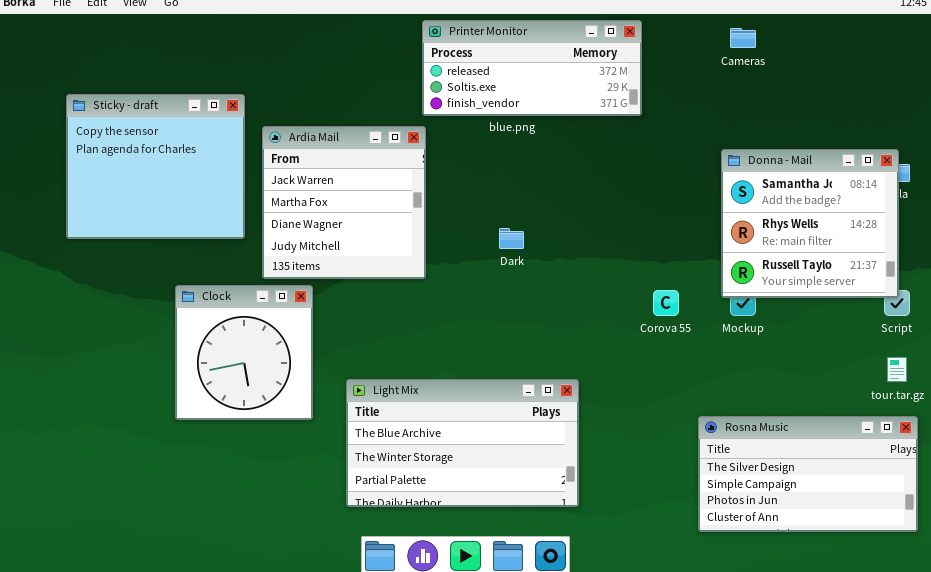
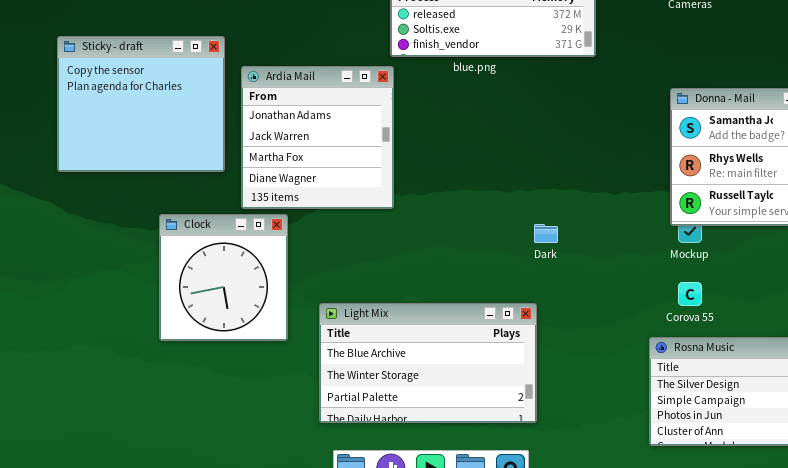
Ardia Mail: [262,126,426,279] -> [241,66,394,209], scrolled up 1 row
Dark: [499,228,524,249] -> [534,224,558,243], moved
Corova 55: [653,290,679,316] -> [678,282,702,306], moved

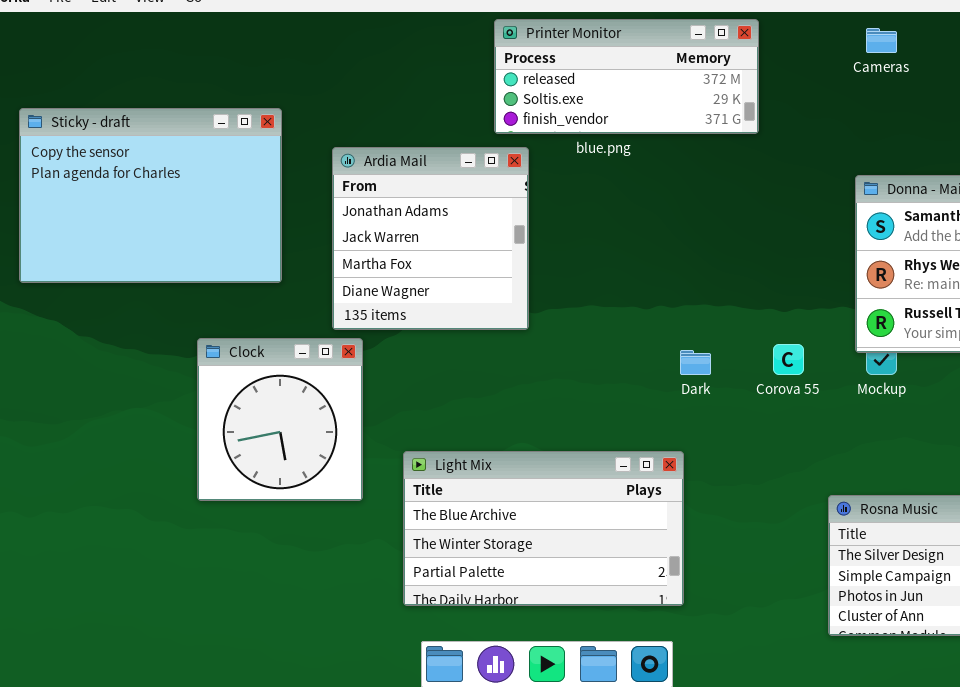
Sticky - draft: [57,36,225,172] -> [19,108,282,283], resized
Ardia Mail: [241,66,394,209] -> [332,147,529,330], moved
Corova 55: [678,282,702,306] -> [773,344,804,375], moved

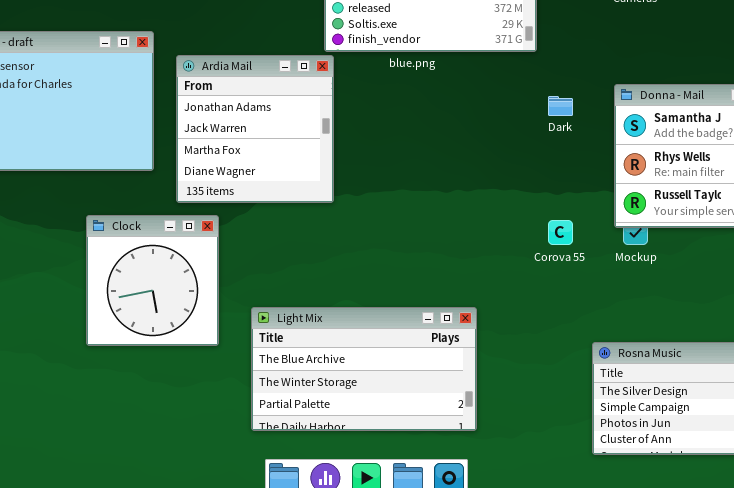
Ardia Mail: [332,147,529,330] -> [176,55,334,203], moved
Dark: [680,350,711,375] -> [548,96,573,116], moved

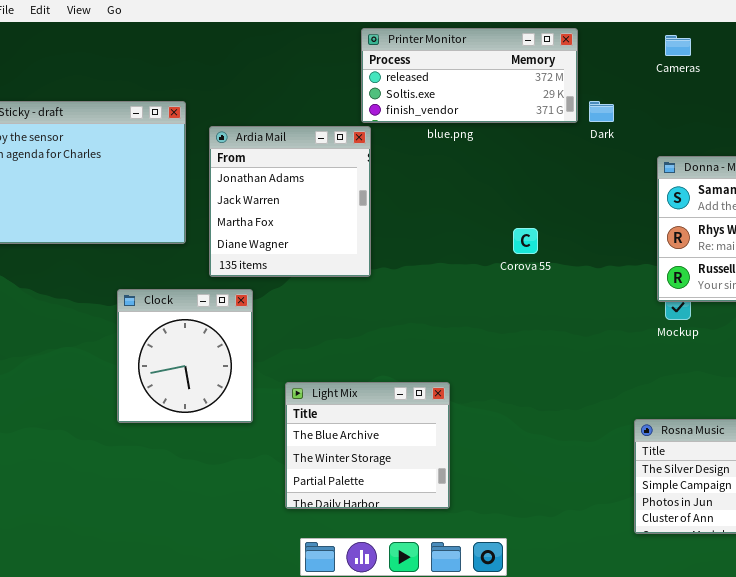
Dark: [548,96,573,116] -> [589,101,614,122], moved
Corova 55: [548,220,573,245] -> [513,228,538,254], moved
Light Mix: [251,307,477,431] -> [285,382,450,509], resized

